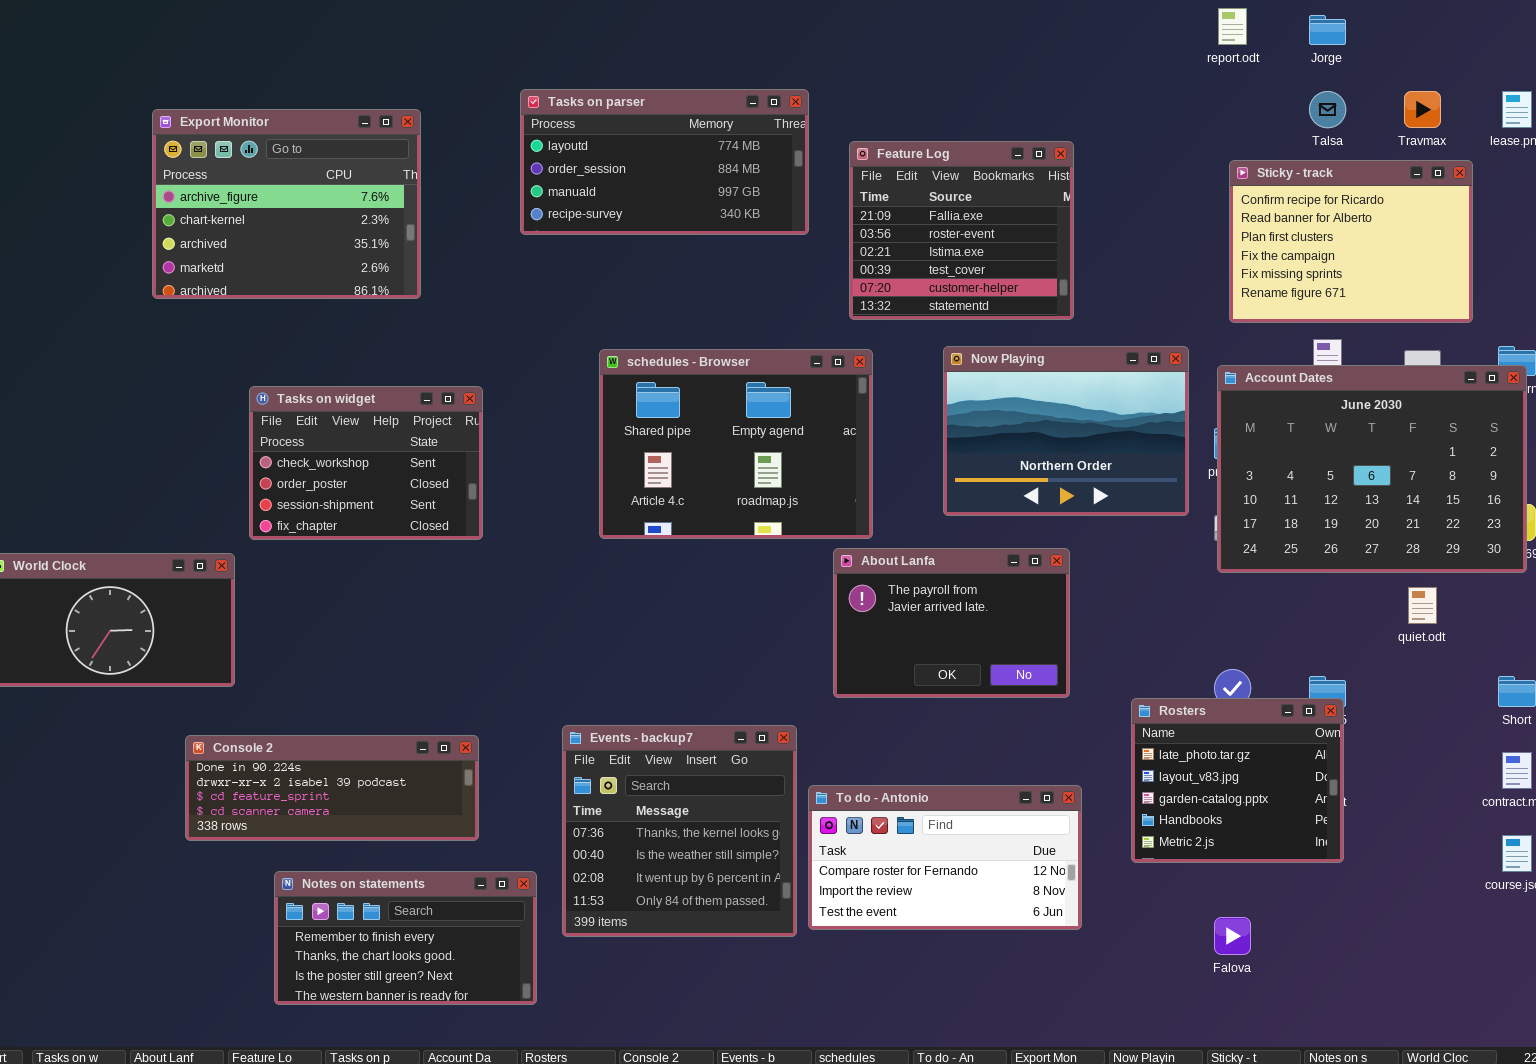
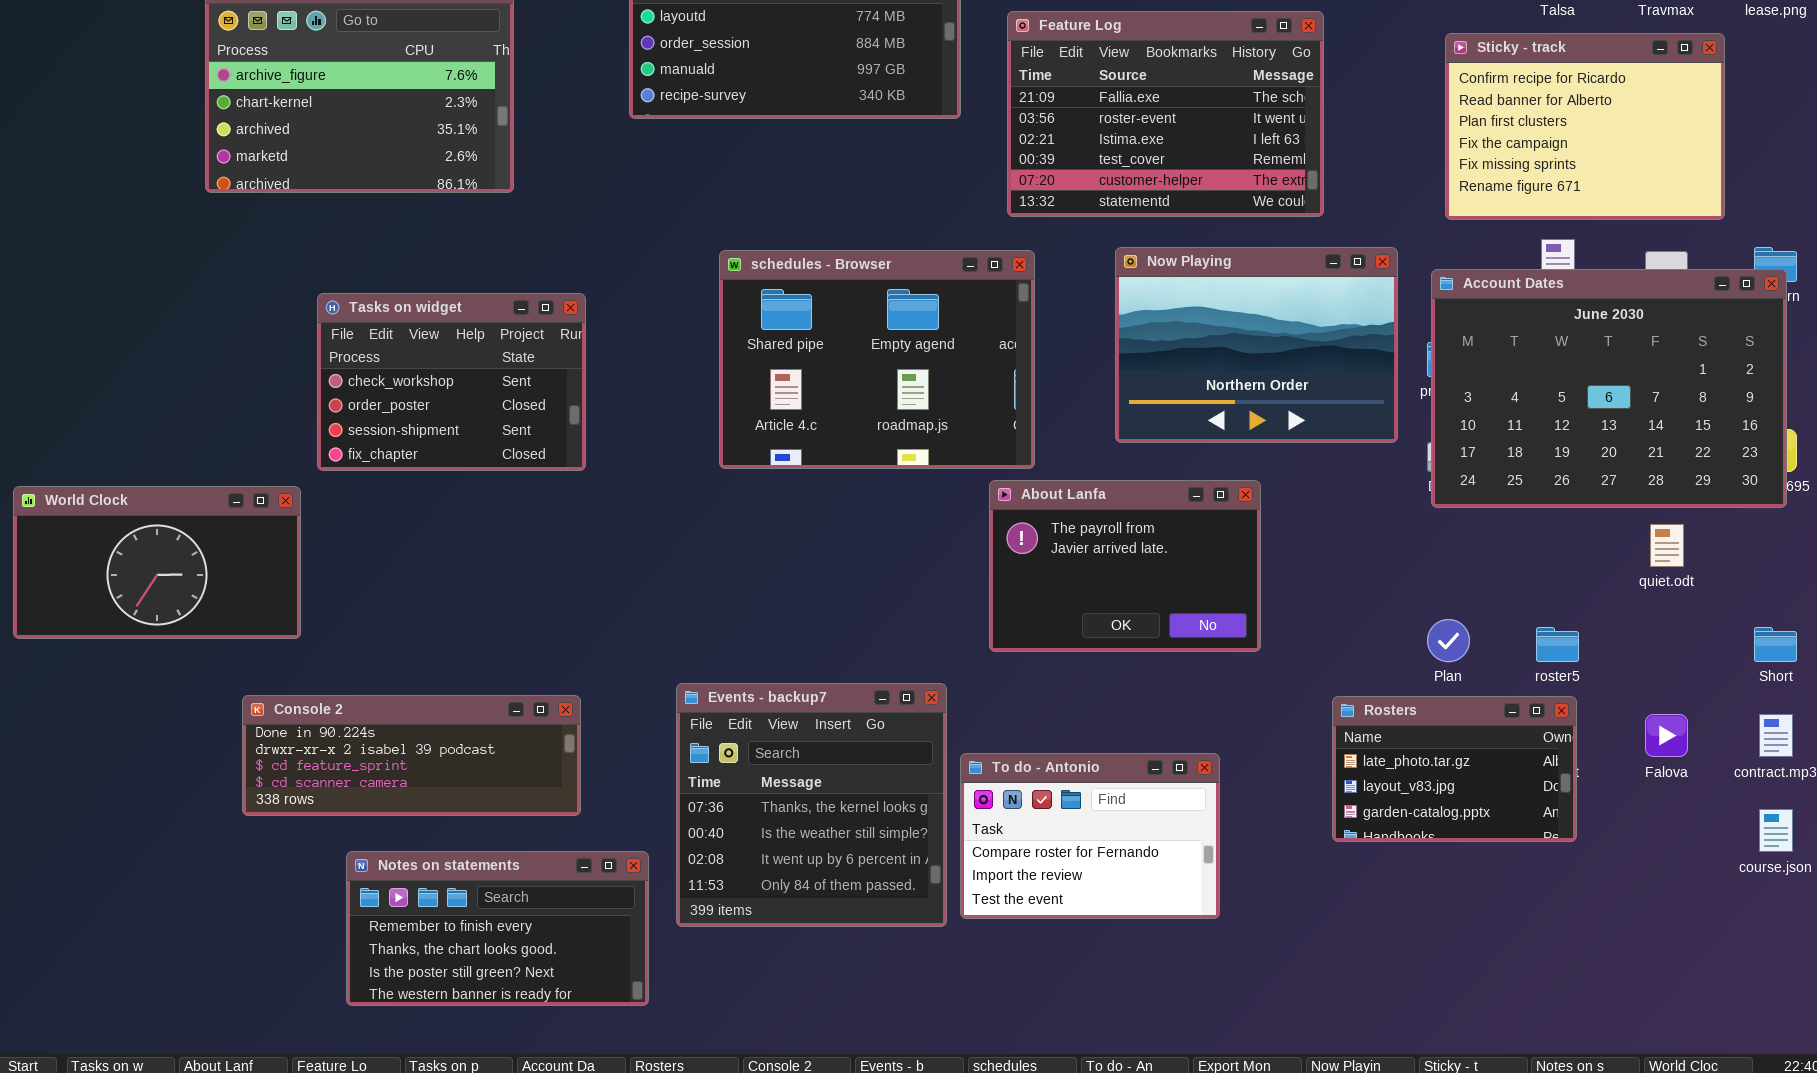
Feature Log: [849,141,1074,320] -> [1007,11,1324,217], resized
Rosters: [1131,698,1344,863] -> [1332,696,1577,842], resized
To do - Antonio: [808,785,1082,930] -> [960,753,1220,919], resized
Falova: [1214,917,1251,955] -> [1645,714,1688,757], moved

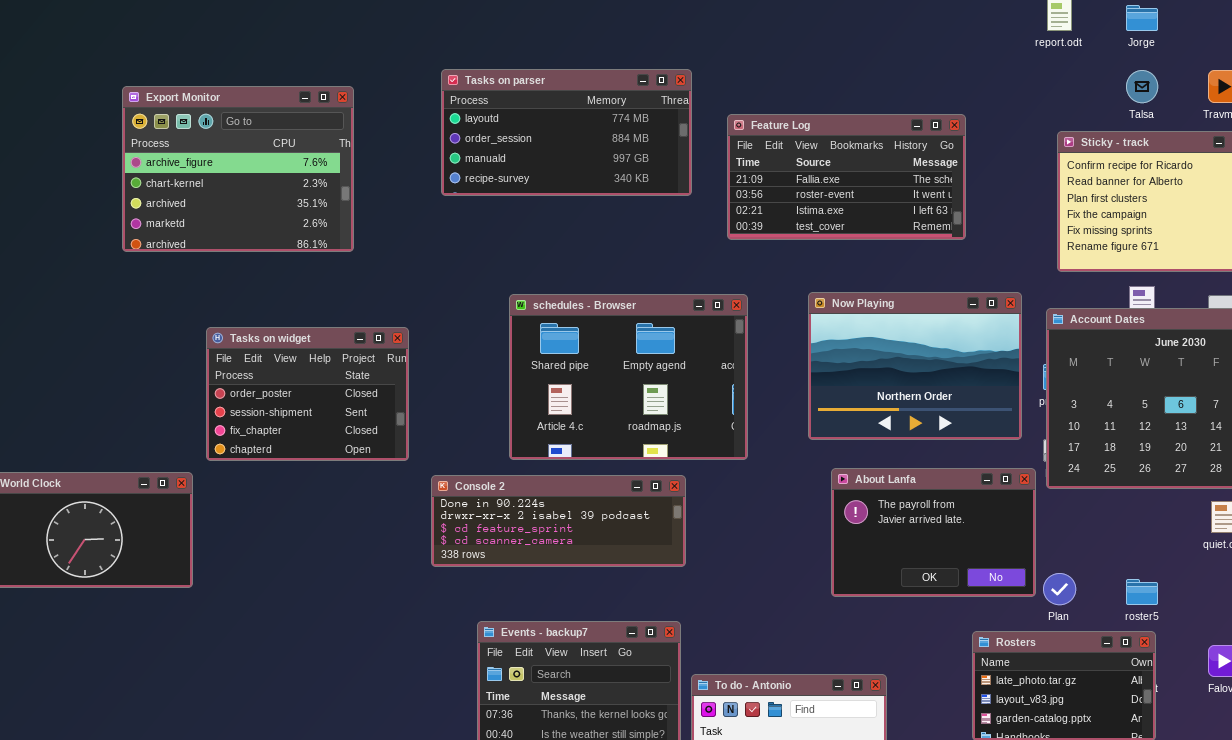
Feature Log: [1007,11,1324,217] -> [727,114,966,240], resized
Tasks on widget: [317,293,586,471] -> [206,327,409,461], scrolled down 1 row
About Lanfa: [989,480,1261,652] -> [831,468,1036,597], moved
Console 2: [242,695,581,816] -> [431,475,686,567], moved

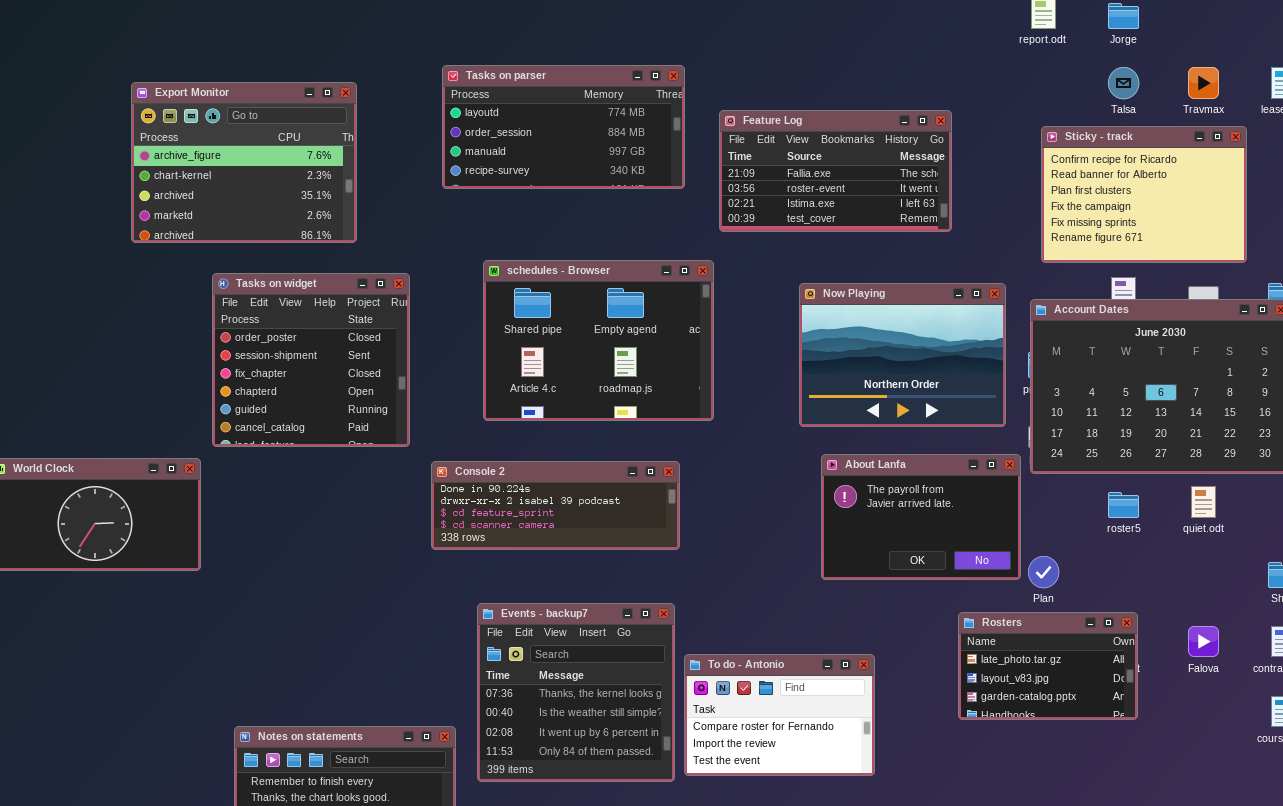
schedules - Browser: [509,294,748,460] -> [483,260,714,421], moved
Tasks on widget: [206,327,409,461] -> [212,273,410,447], resized
roster5: [1126,579,1158,605] -> [1108,492,1139,518], moved

